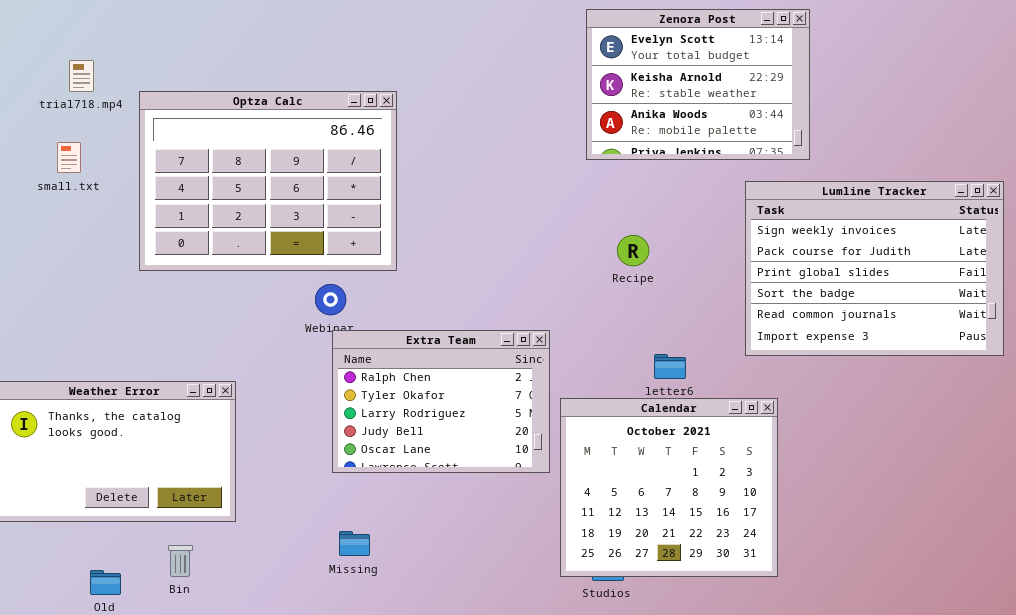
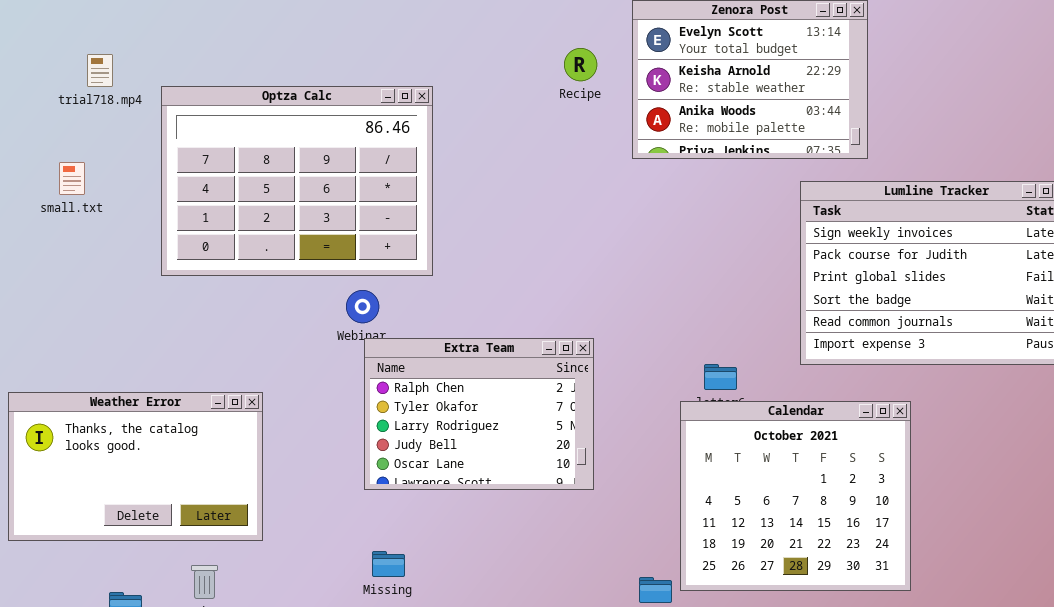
small.txt: [57,142,81,173] -> [59,162,85,195], moved
Recipe: [617,235,649,266] -> [564,48,597,81], moved
Calendar: [560,398,778,577] -> [680,401,911,591], moved

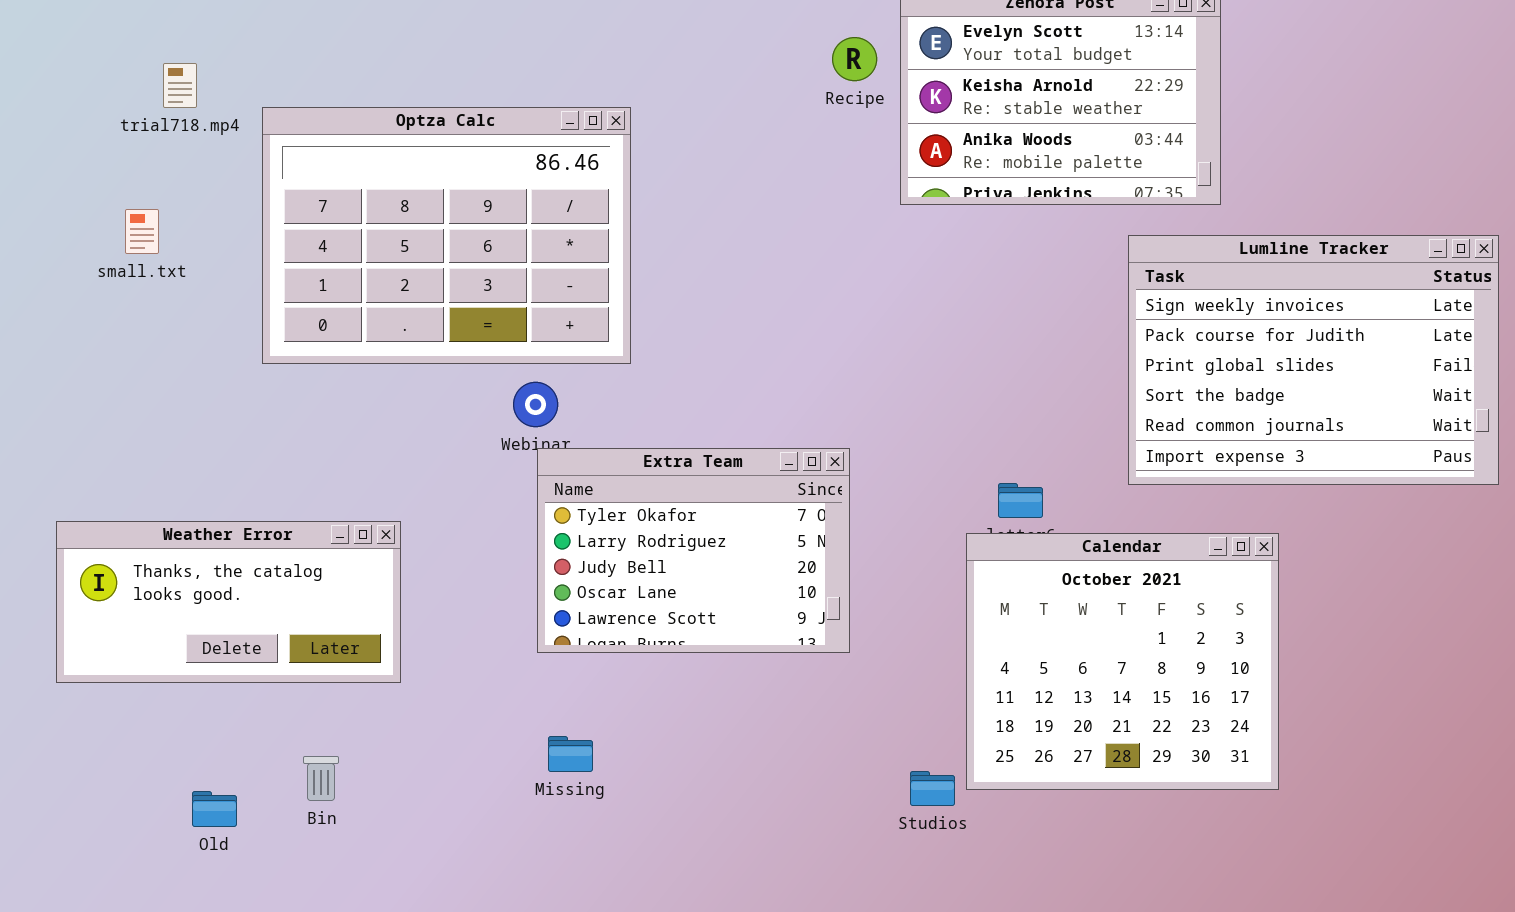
Recipe: [564,48,597,81] -> [832,37,877,81], moved
Extra Team: [364,338,594,490] -> [537,448,850,653], scrolled down 1 row
Weather Error: [8,392,263,541] -> [56,521,401,683], resized

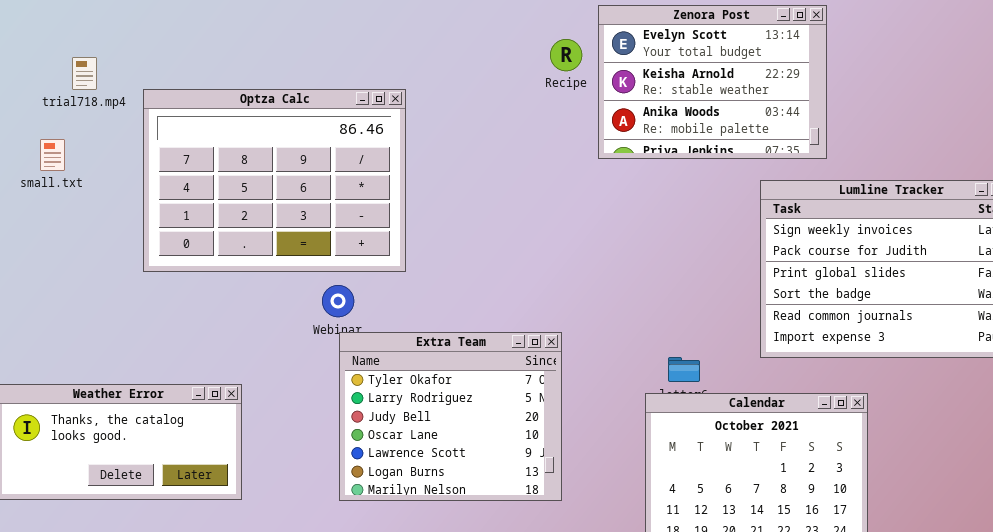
small.txt: [125,209,159,254] -> [40,139,65,171], moved
Extra Team: [537,448,850,653] -> [339,332,562,501], resized

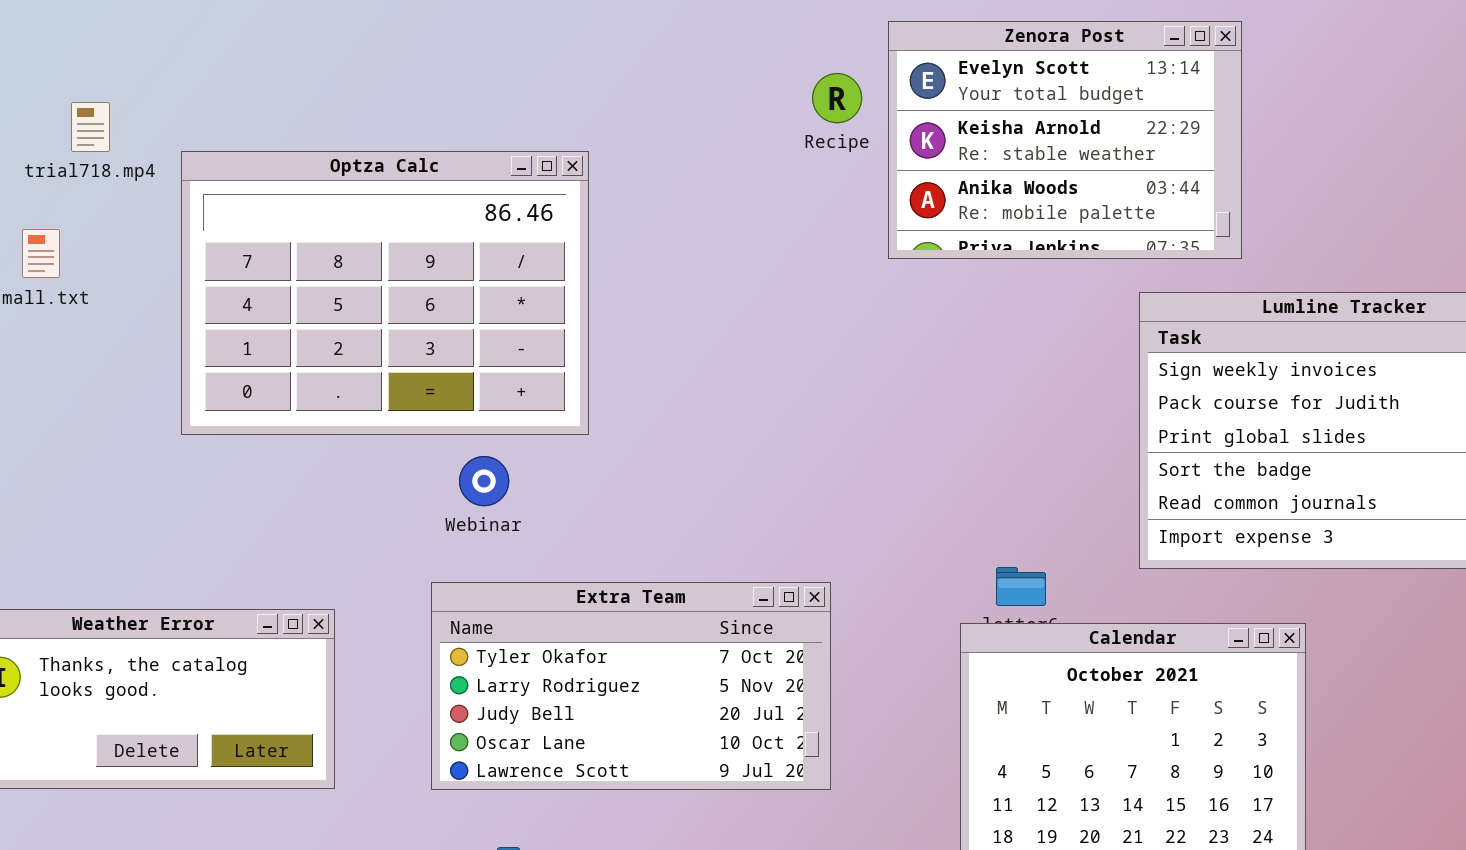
Extra Team: [339,332,562,501] -> [431,582,831,790], resized

